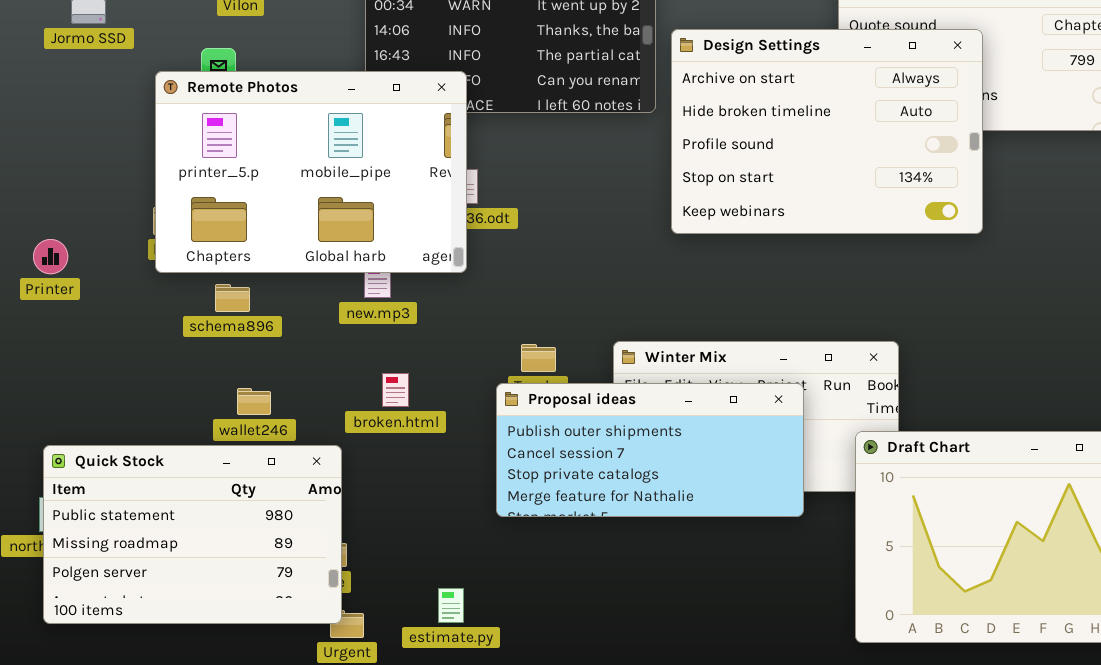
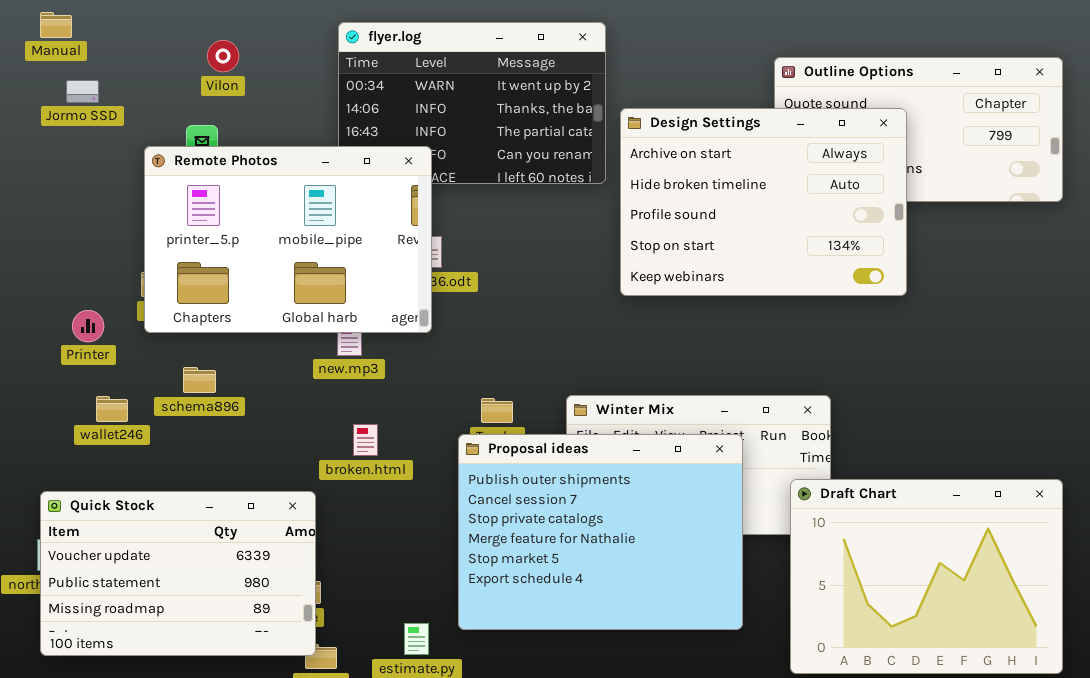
Printer: [33,239,68,274] -> [72,310,104,342], moved
schema896: [215,284,250,312] -> [183,367,216,393], moved
Proposal ideas: [496,383,804,517] -> [458,434,743,630], resized
wallet246: [237,388,271,415] -> [96,396,128,422], moved
Quick Stock: [43,445,342,624] -> [40,491,316,656], scrolled up 1 row

